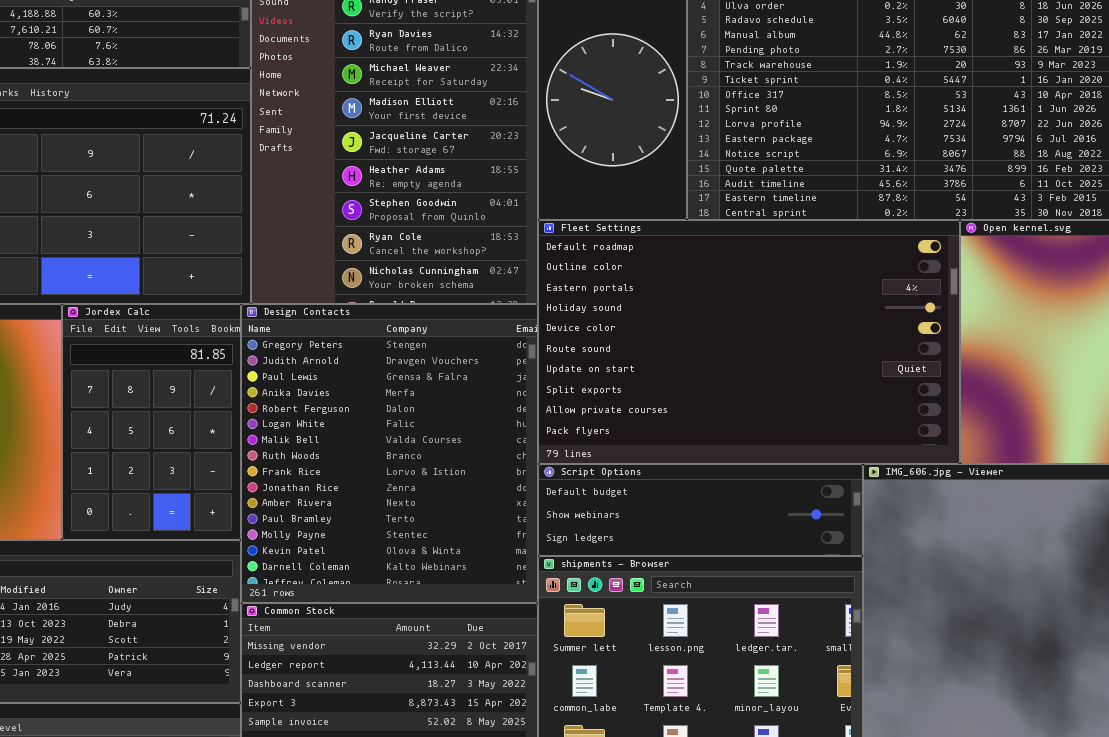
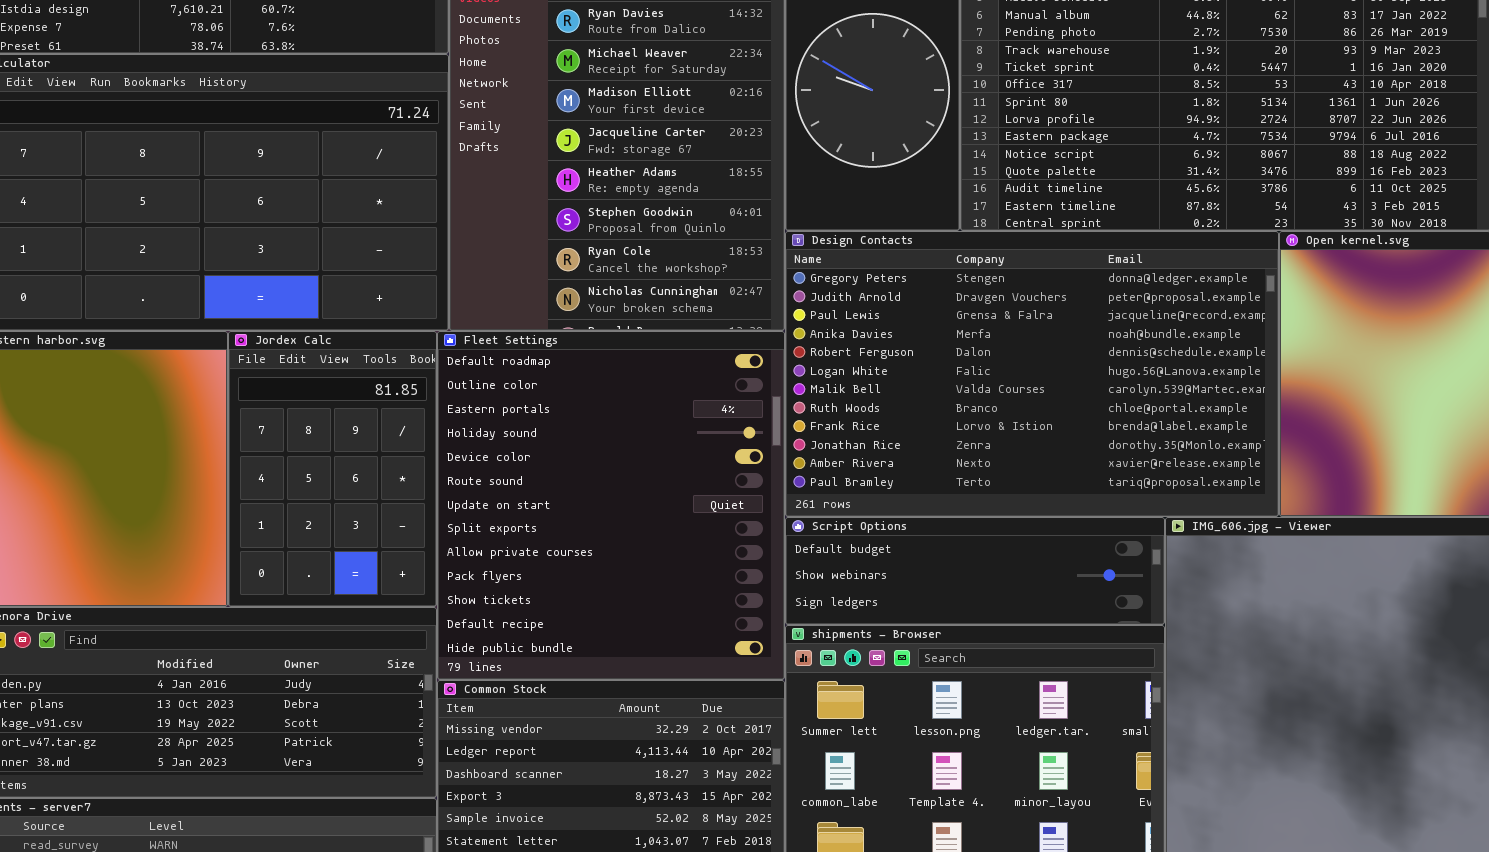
Fleet Settings: [538,220,960,464] -> [437,331,785,680], moved, resized
Design Contacts: [241,304,538,603] -> [785,231,1279,517], moved, resized

